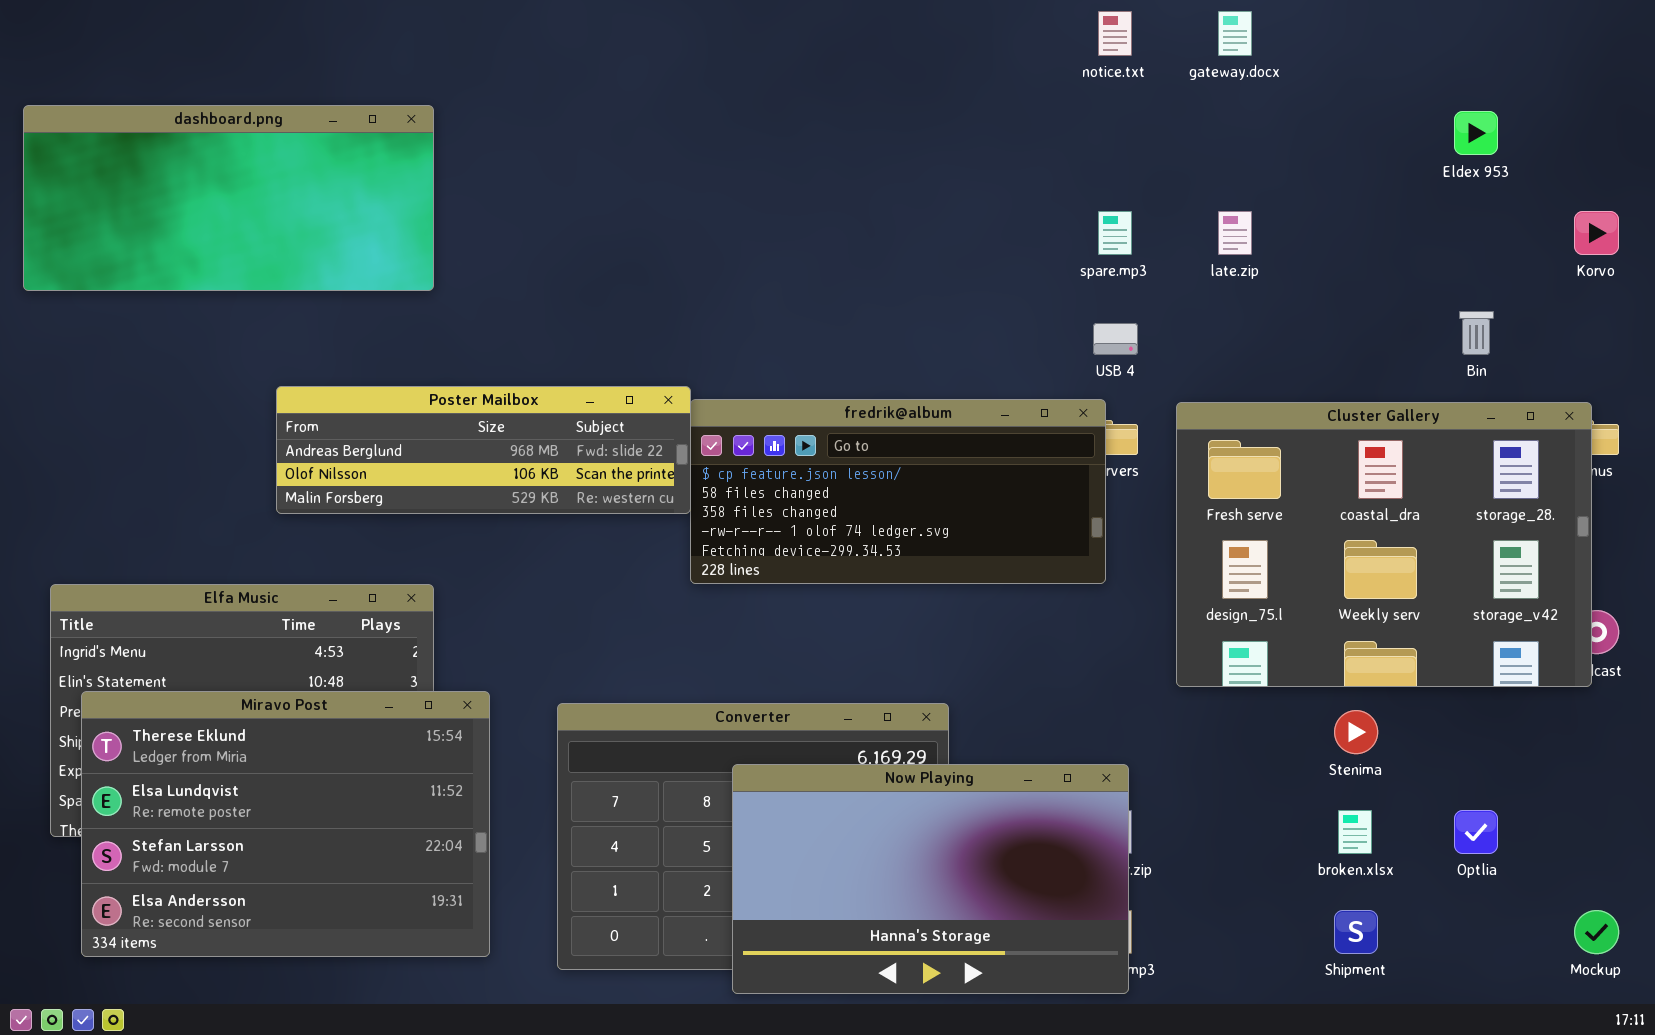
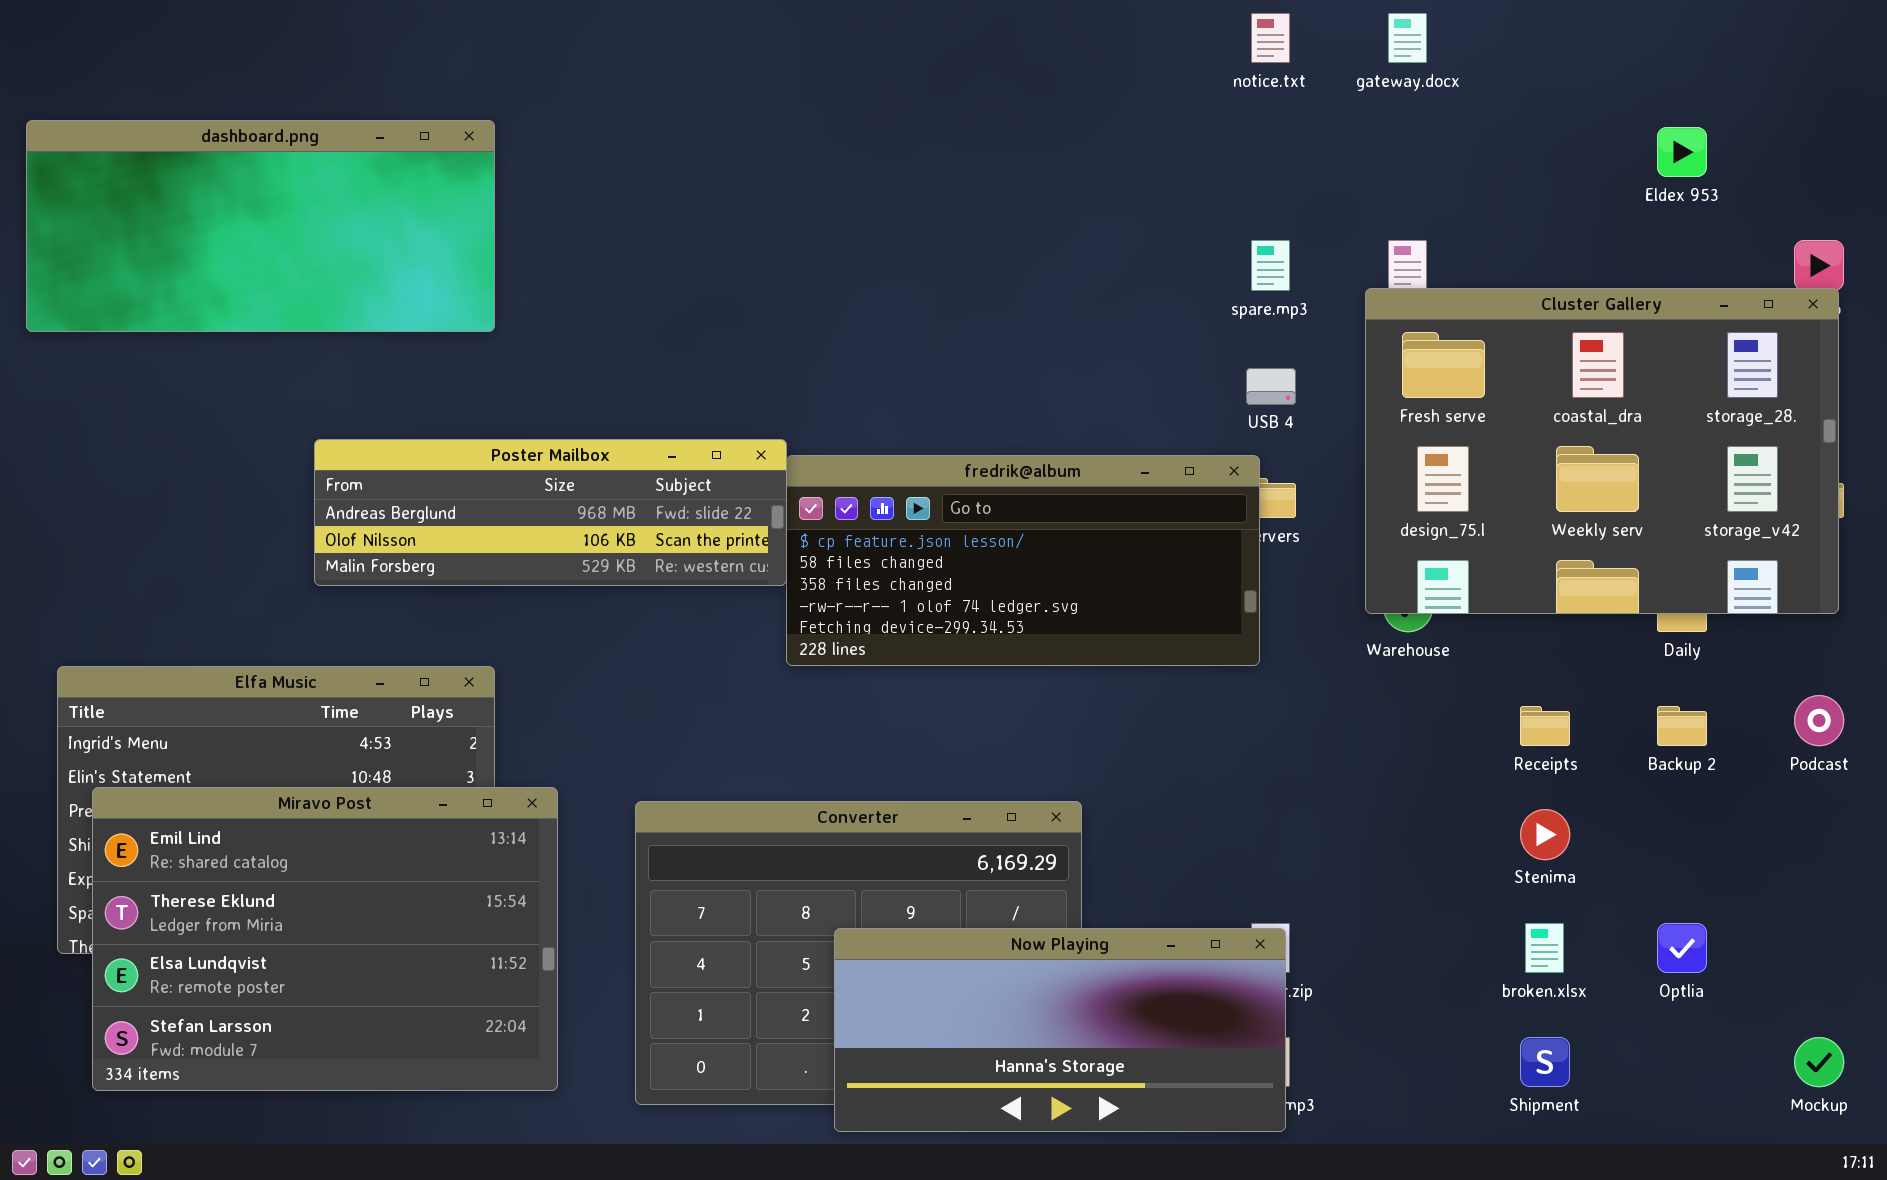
Cluster Gallery: [1176,402,1592,687] -> [1365,288,1839,614], moved
Miravo Post: [81,691,490,957] -> [92,787,558,1091], scrolled up 1 row
Now Playing: [732,764,1129,994] -> [834,928,1286,1132], resized

